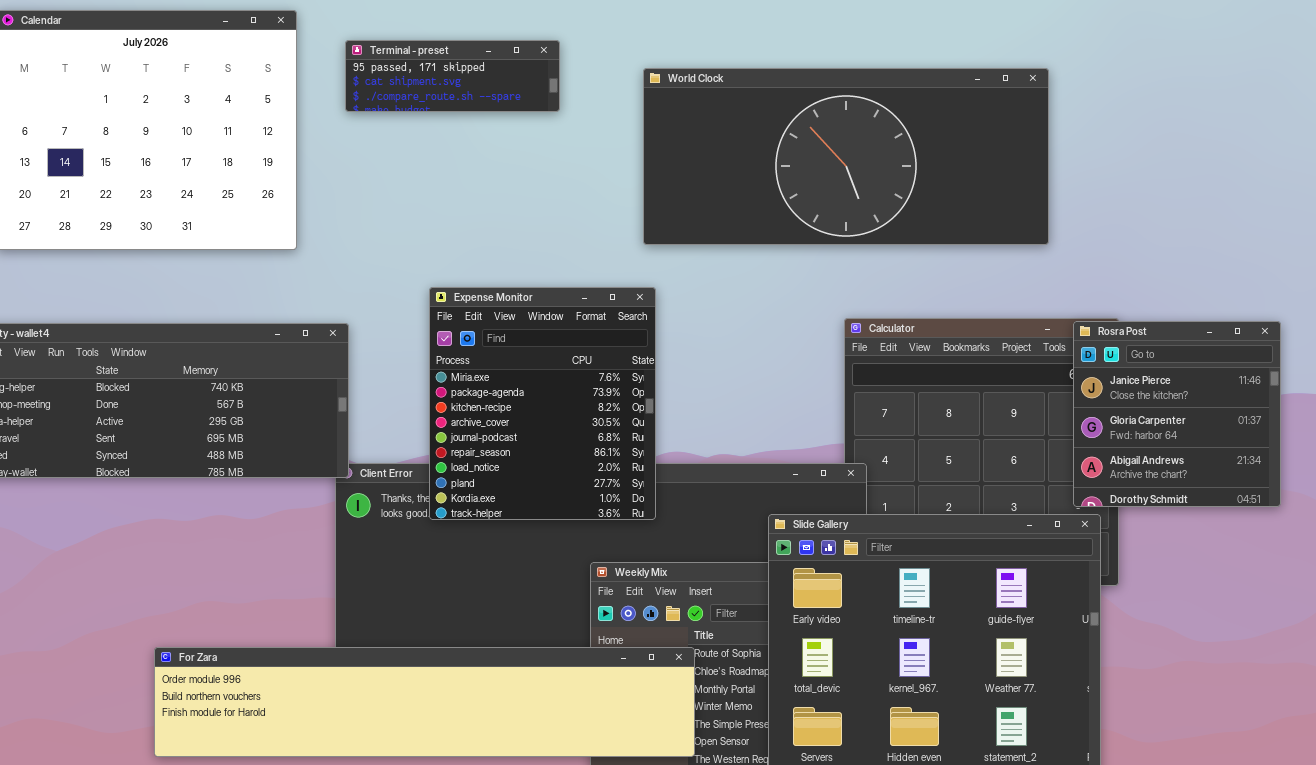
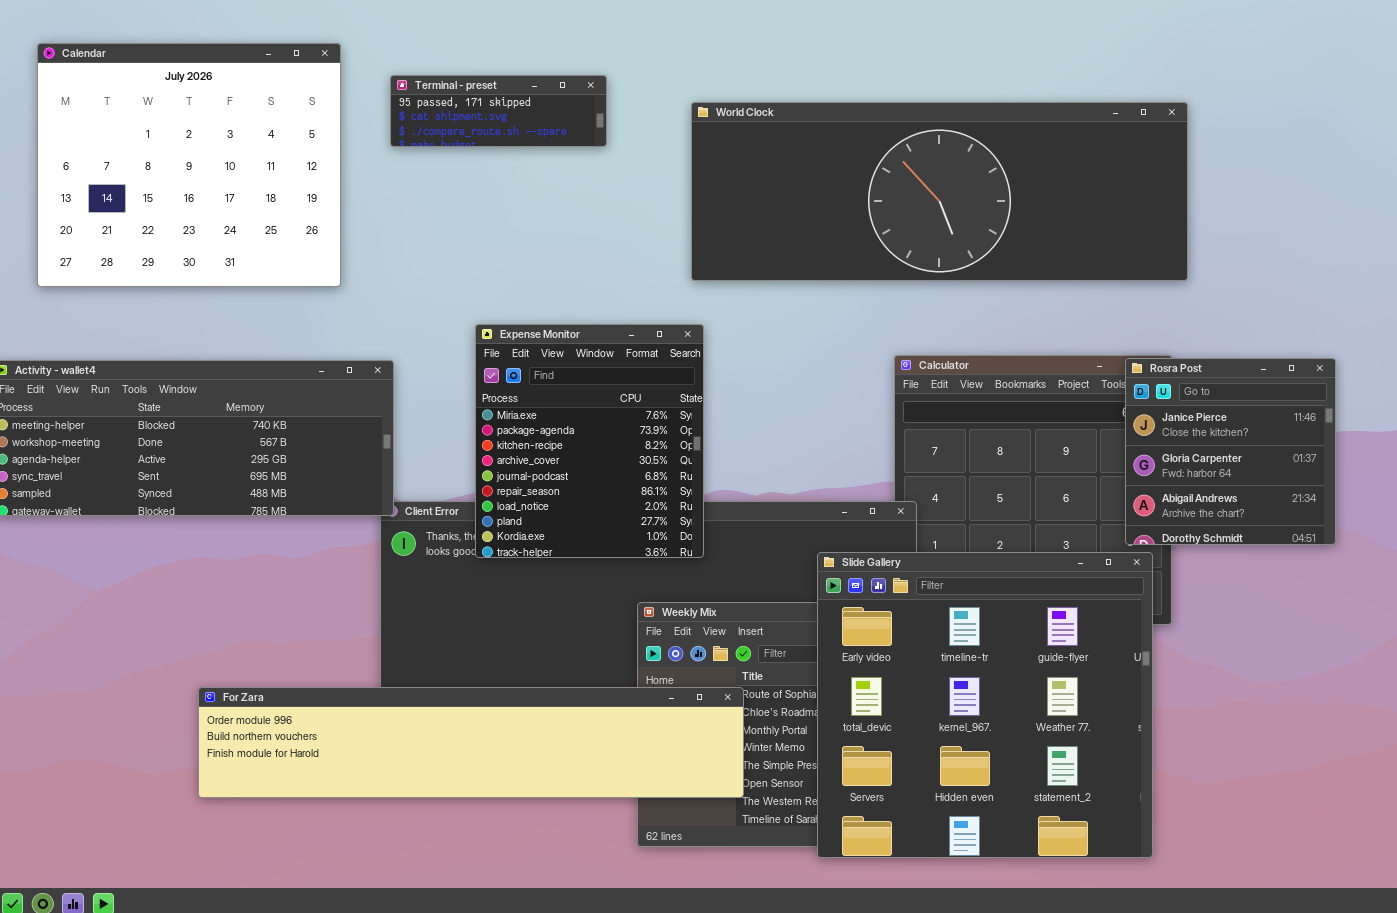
World Clock: [643,68,1049,245] -> [691,102,1188,281], resized

